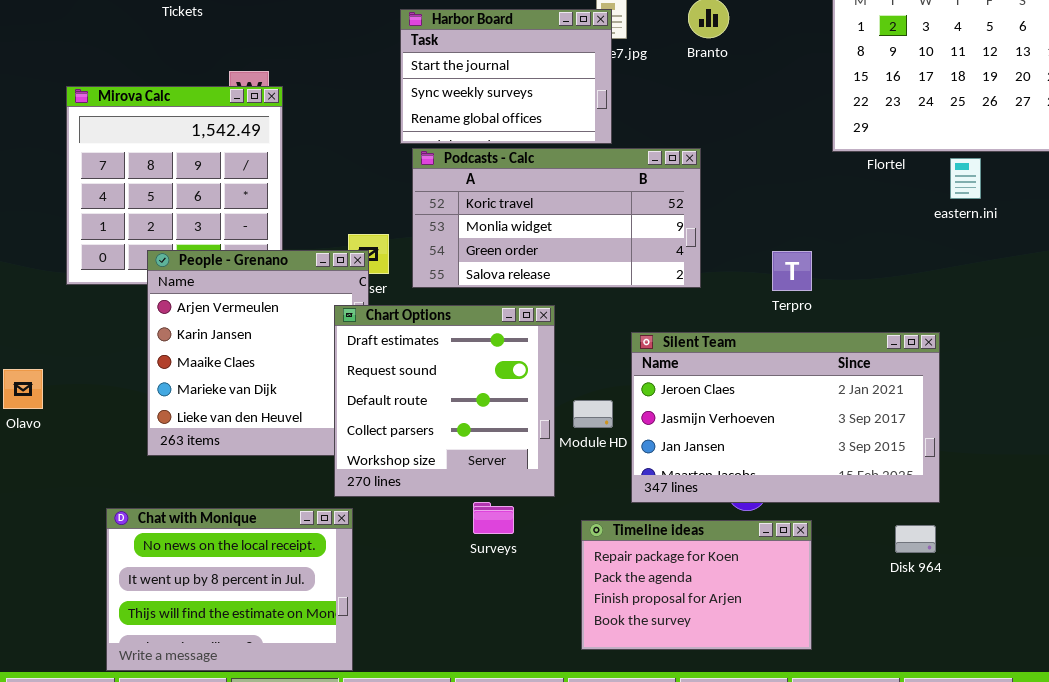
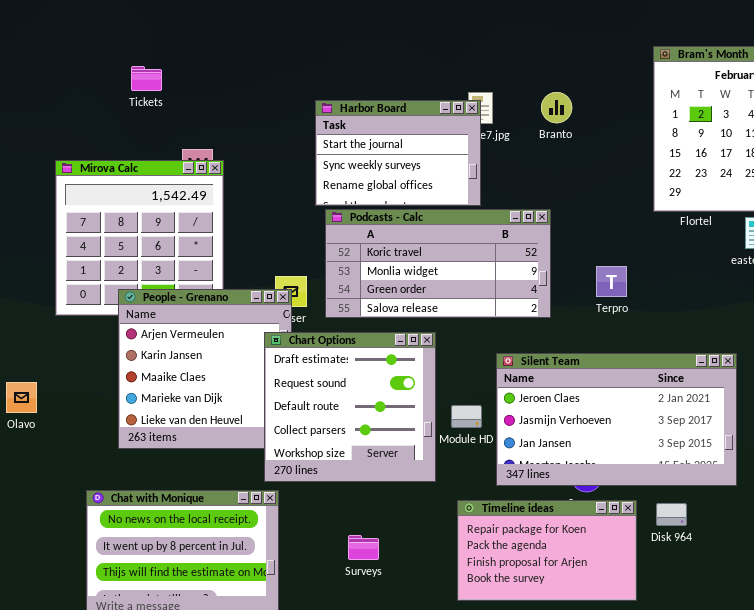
Terpro: [772,251,812,291] -> [596,266,627,297], moved
Surveys: [473,502,514,534] -> [348,535,379,560], moved
Disk 964: [895,525,936,553] -> [656,503,687,526], moved

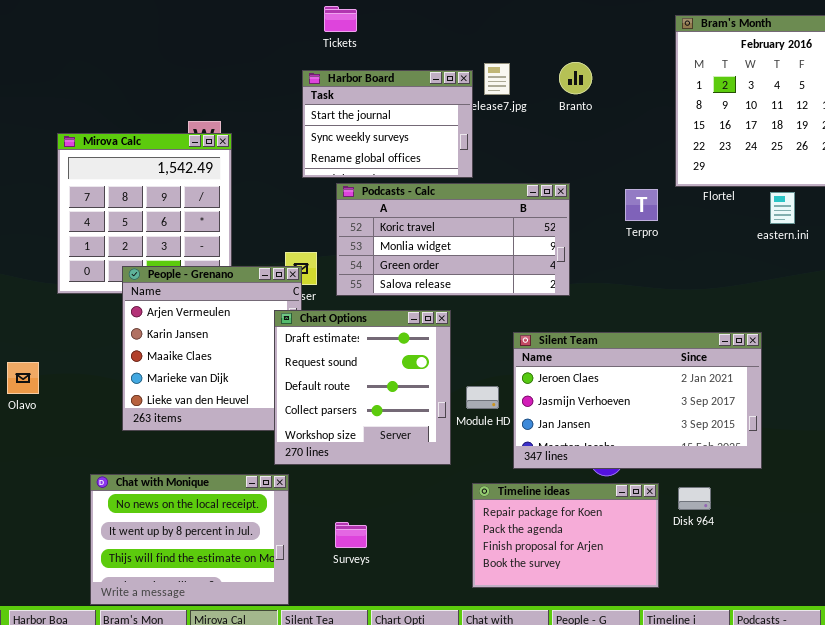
Tickets: [131,66,162,91] -> [324,6,357,32], moved
Harbor Board: [315,100,481,206] -> [302,70,473,178], moved
Terpro: [596,266,627,297] -> [625,189,658,221], moved
Surveys: [348,535,379,560] -> [335,522,367,548], moved

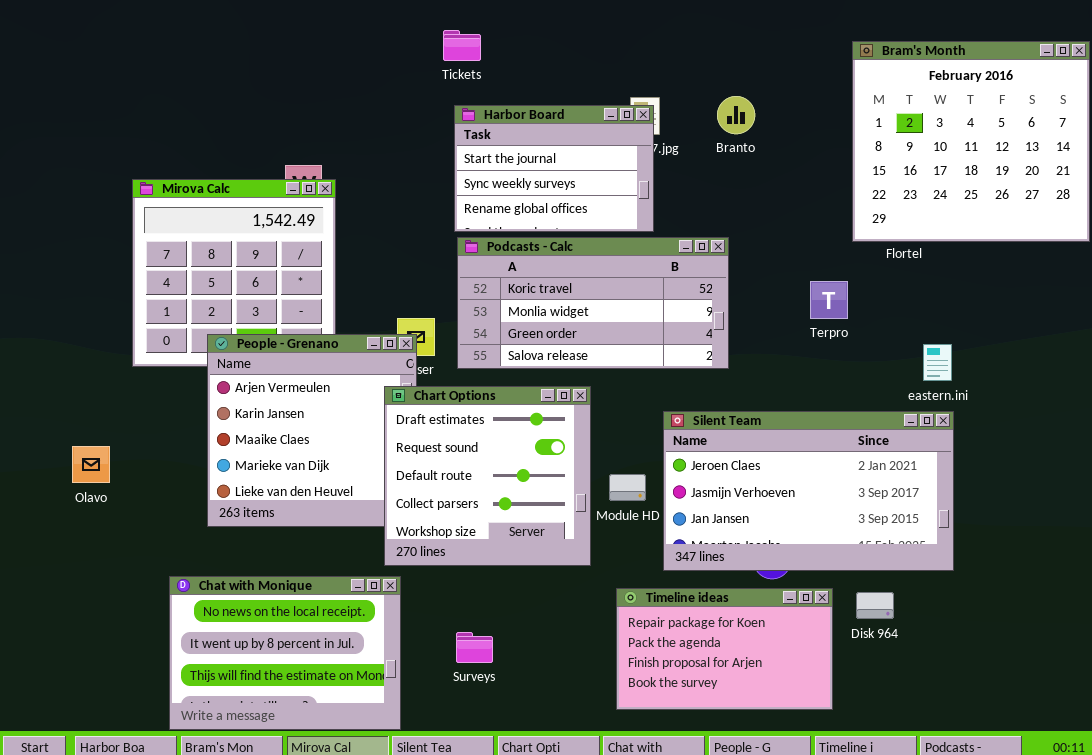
Harbor Board: [302,70,473,178] -> [454,105,654,232], moved
Terpro: [625,189,658,221] -> [810,281,848,319], moved
eastern.ini: [770,192,795,224] -> [923,344,952,381], moved

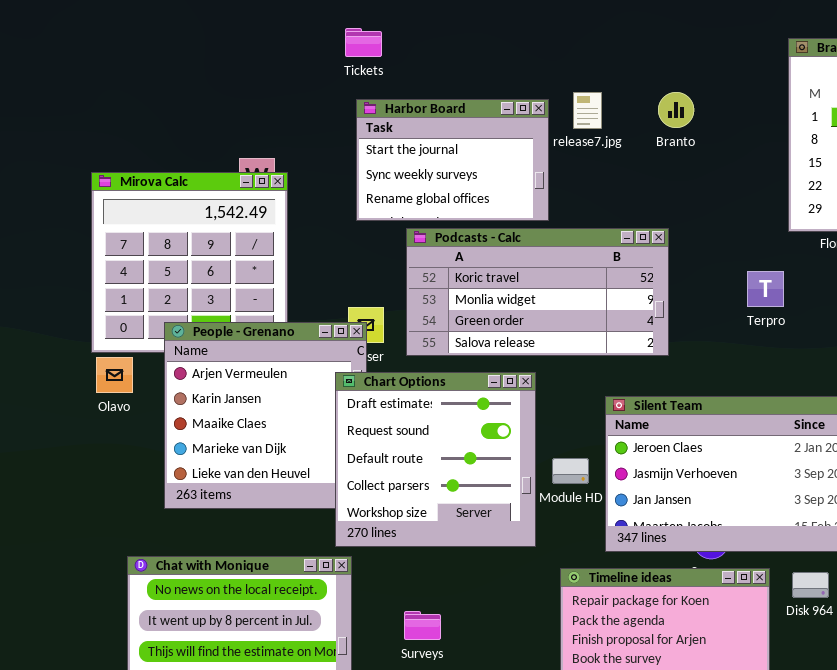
Tickets: [443,30,481,61] -> [345,28,382,57], moved
Harbor Board: [454,105,654,232] -> [356,99,549,221], moved
Olavo: [72,446,110,483] -> [96,357,133,393], moved

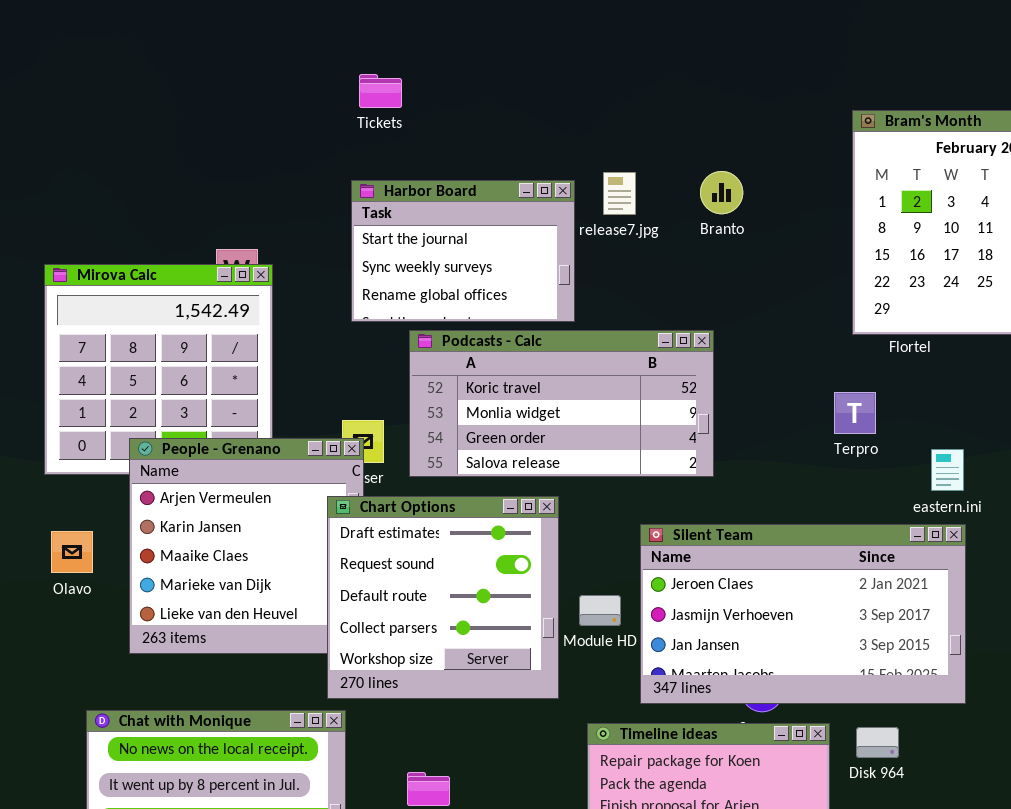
Tickets: [345,28,382,57] -> [359,74,402,108], moved
Terpro: [747,271,784,307] -> [834,392,876,434], moved
Olavo: [96,357,133,393] -> [51,531,93,573], moved

